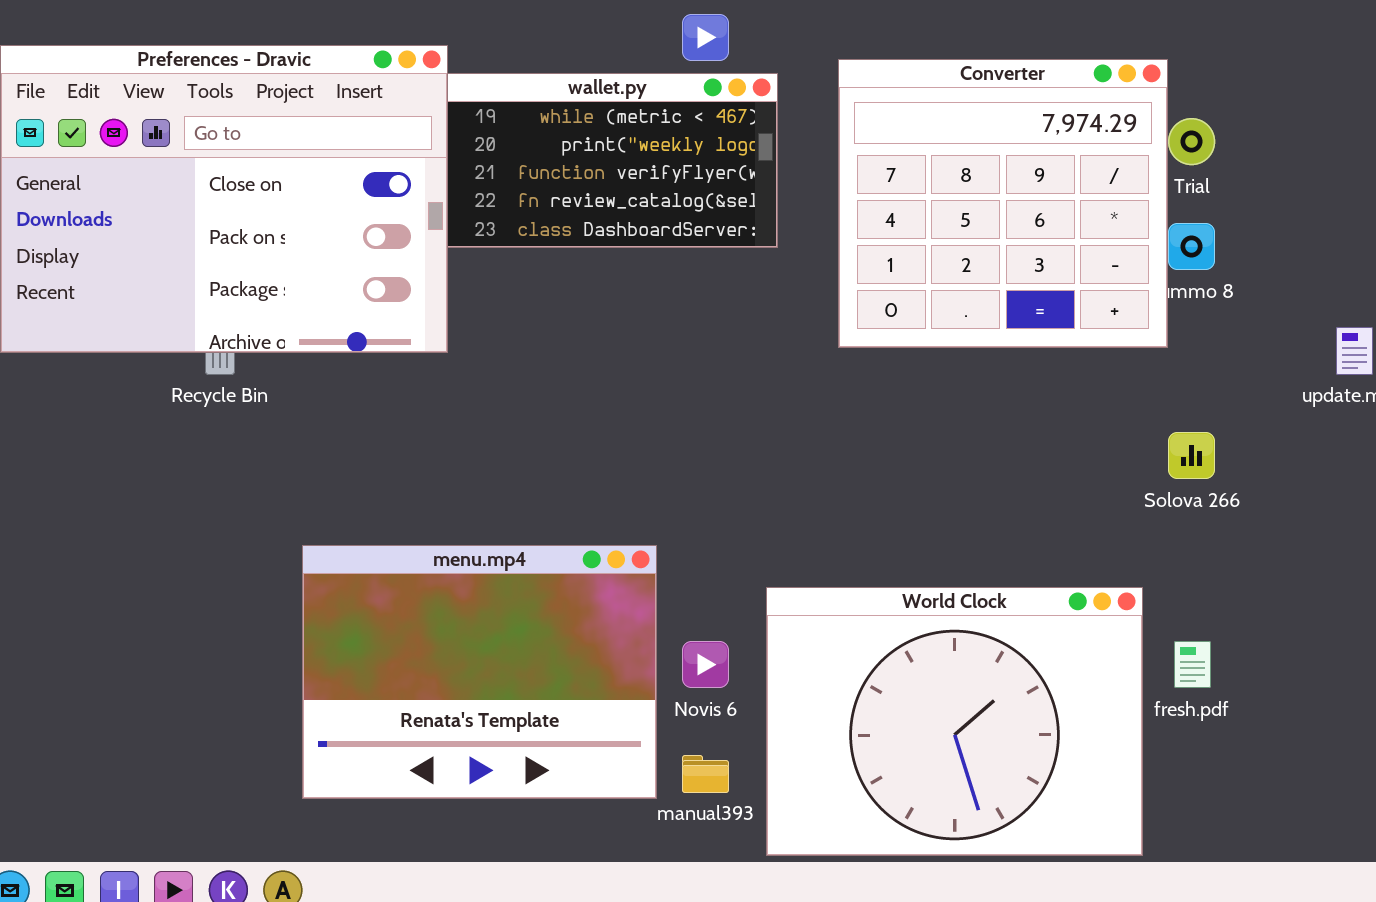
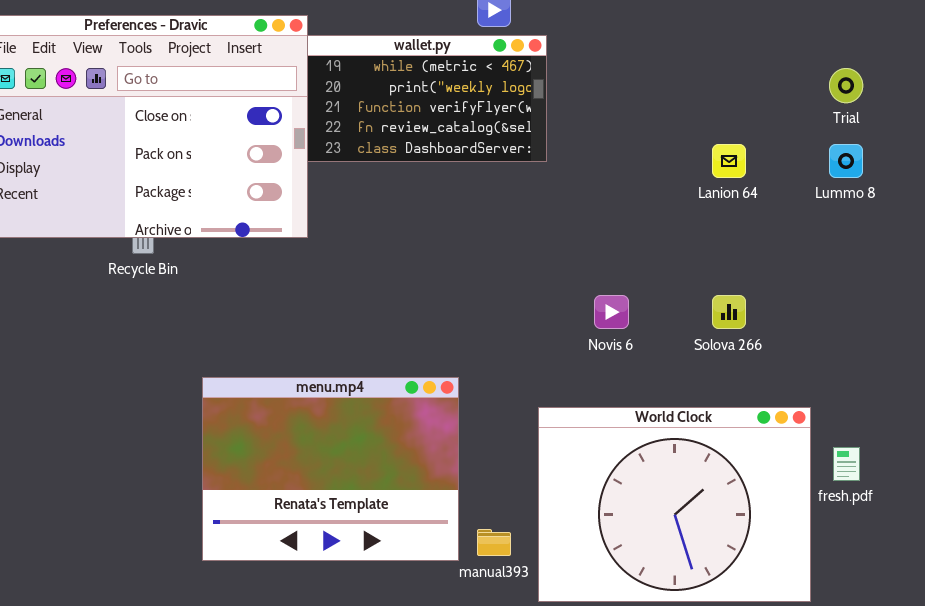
Converter: [838,59,1168,348] -> none, closed
Solova 266: [1168,432,1215,479] -> [712,295,746,329], moved
Novis 6: [682,641,729,688] -> [594,295,629,329], moved

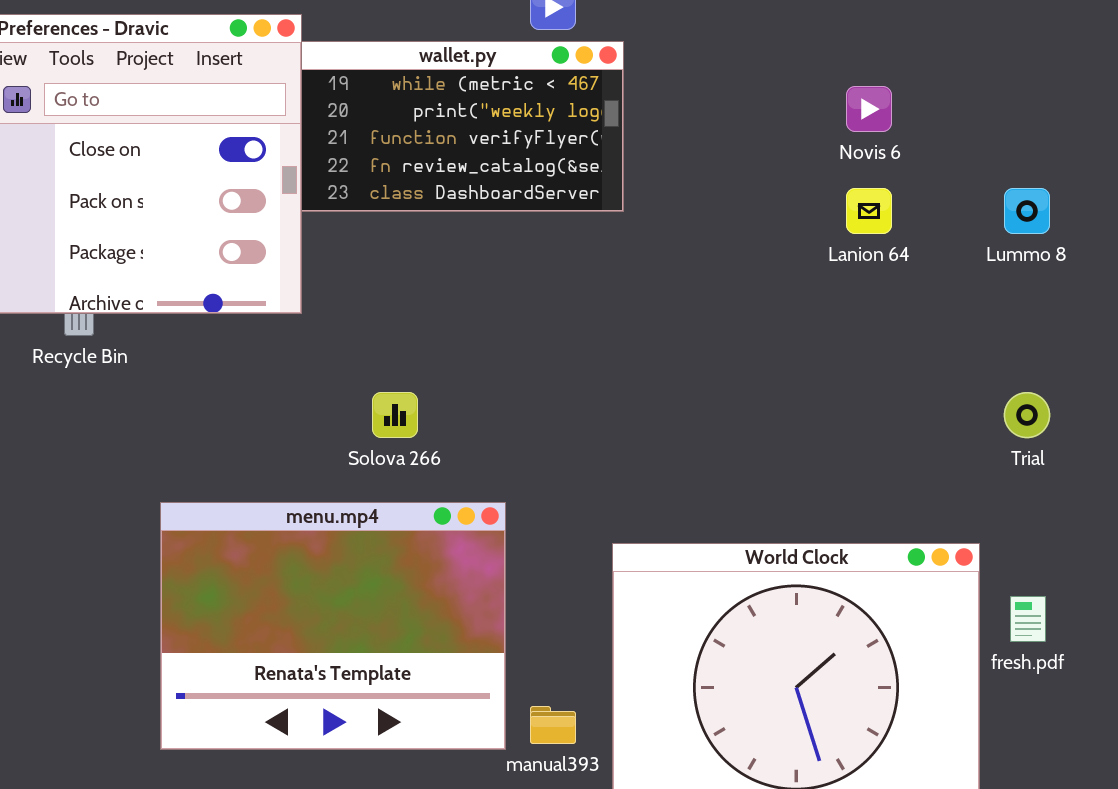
Trial: [829,68,863,103] -> [1004,392,1050,438], moved
Novis 6: [594,295,629,329] -> [846,86,892,132], moved
Solova 266: [712,295,746,329] -> [372,392,418,438], moved

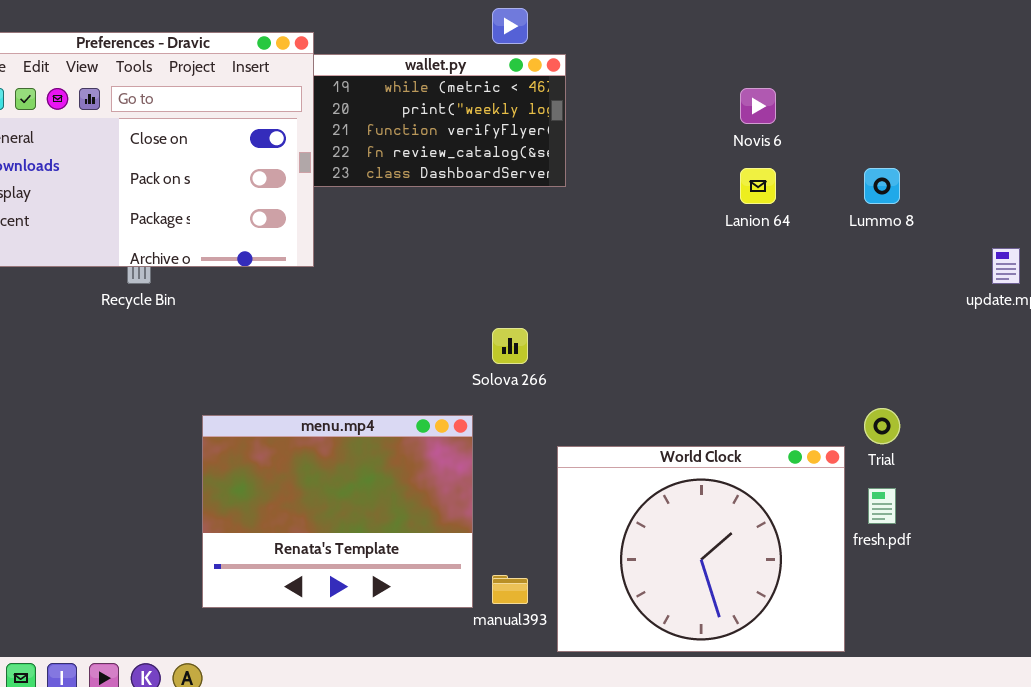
Solova 266: [372,392,418,438] -> [492,328,528,364], moved
Trial: [1004,392,1050,438] -> [864,408,900,444], moved

